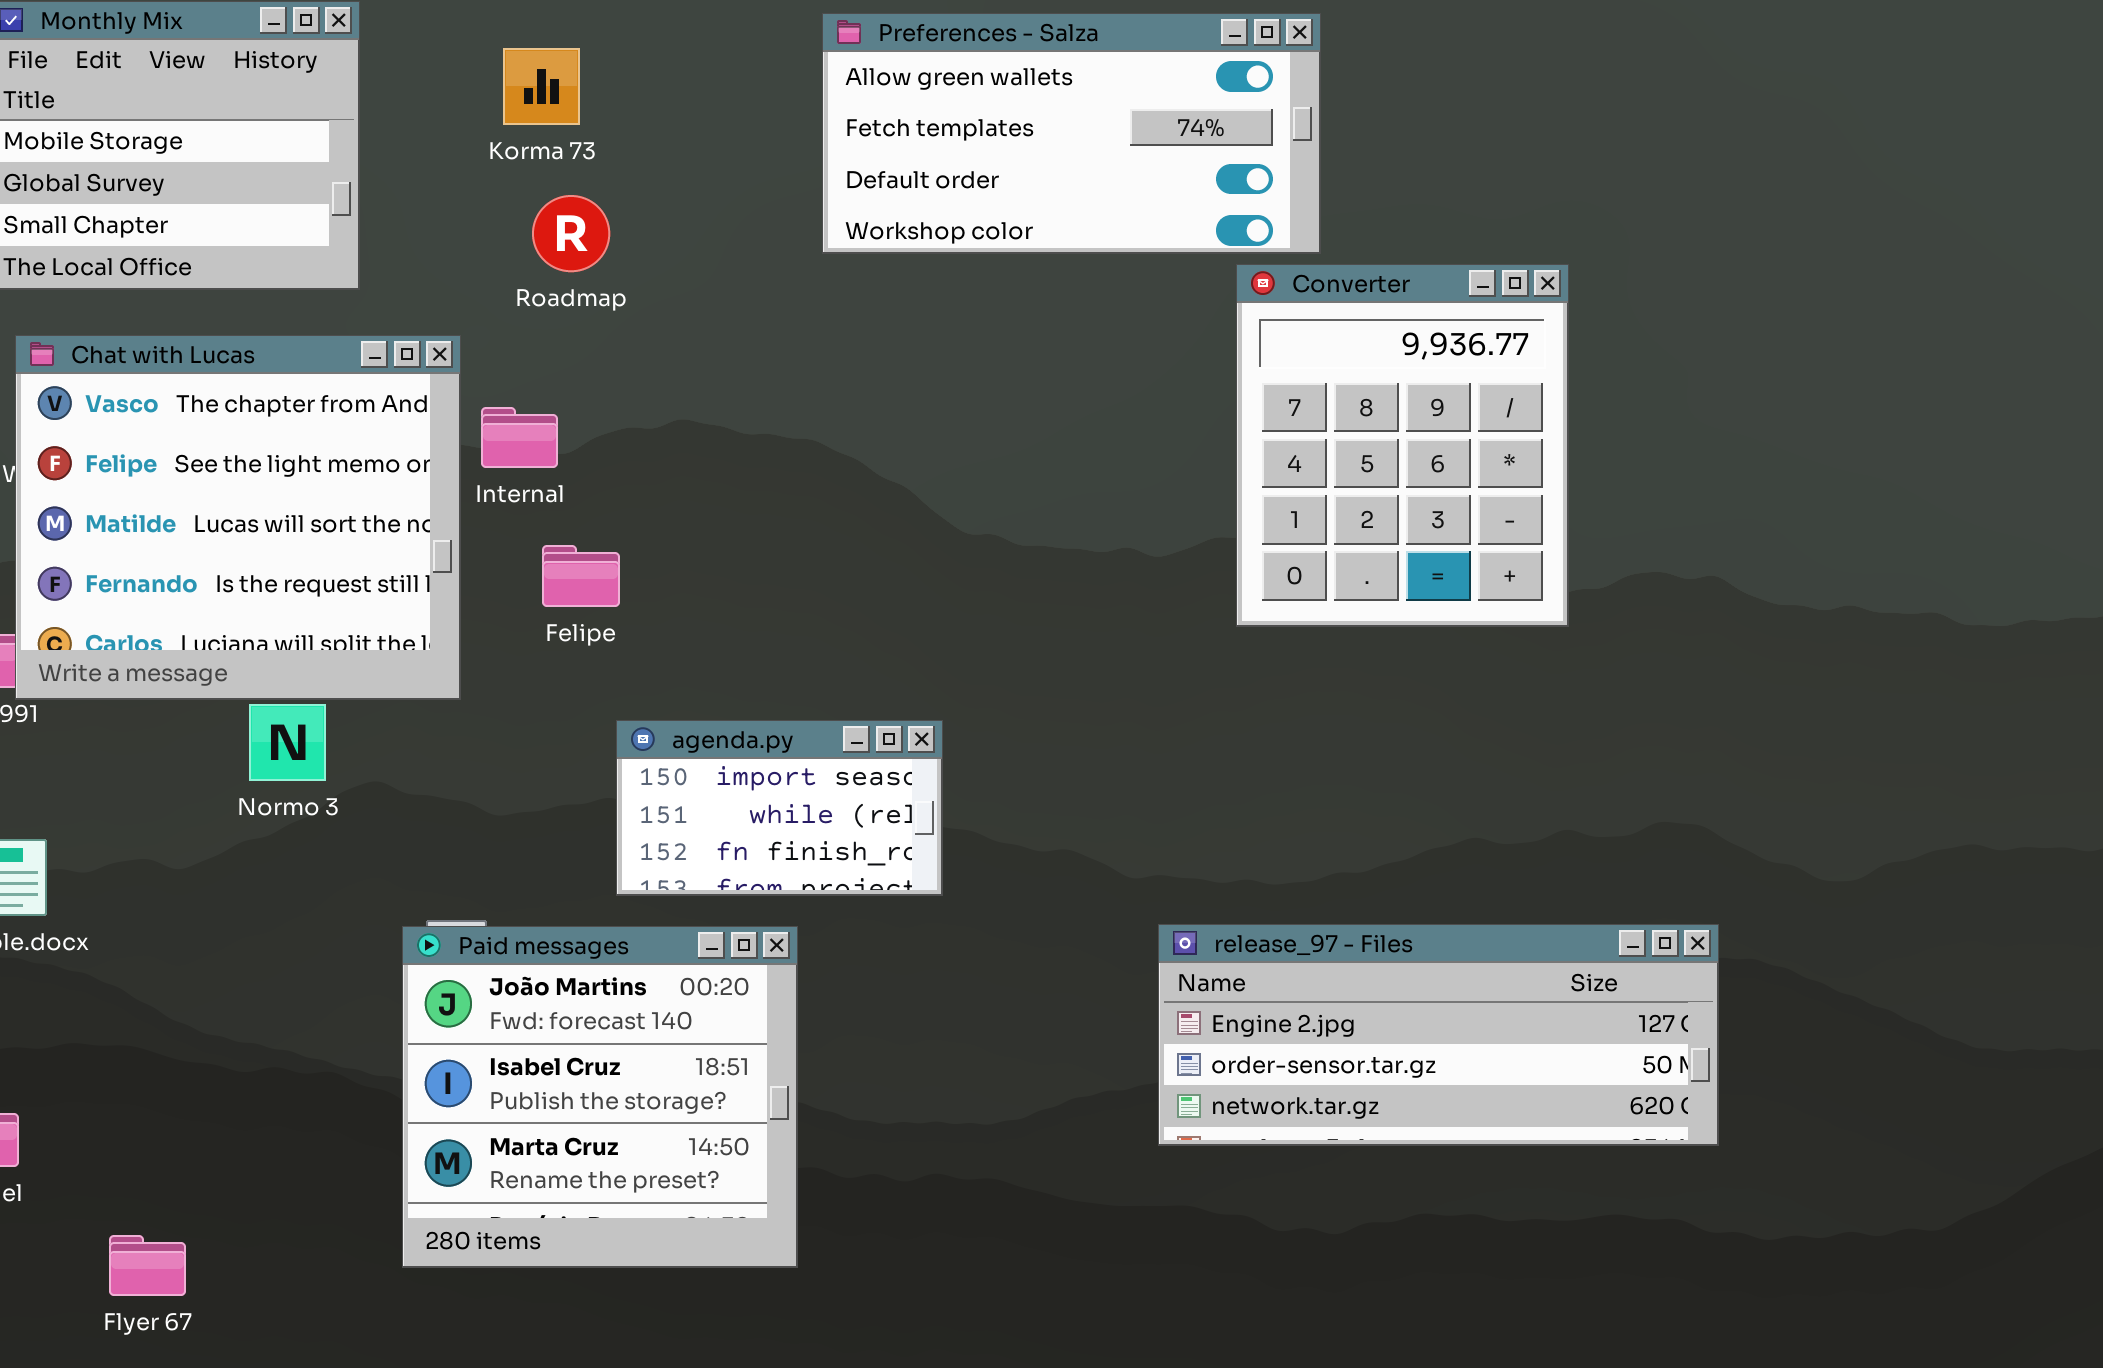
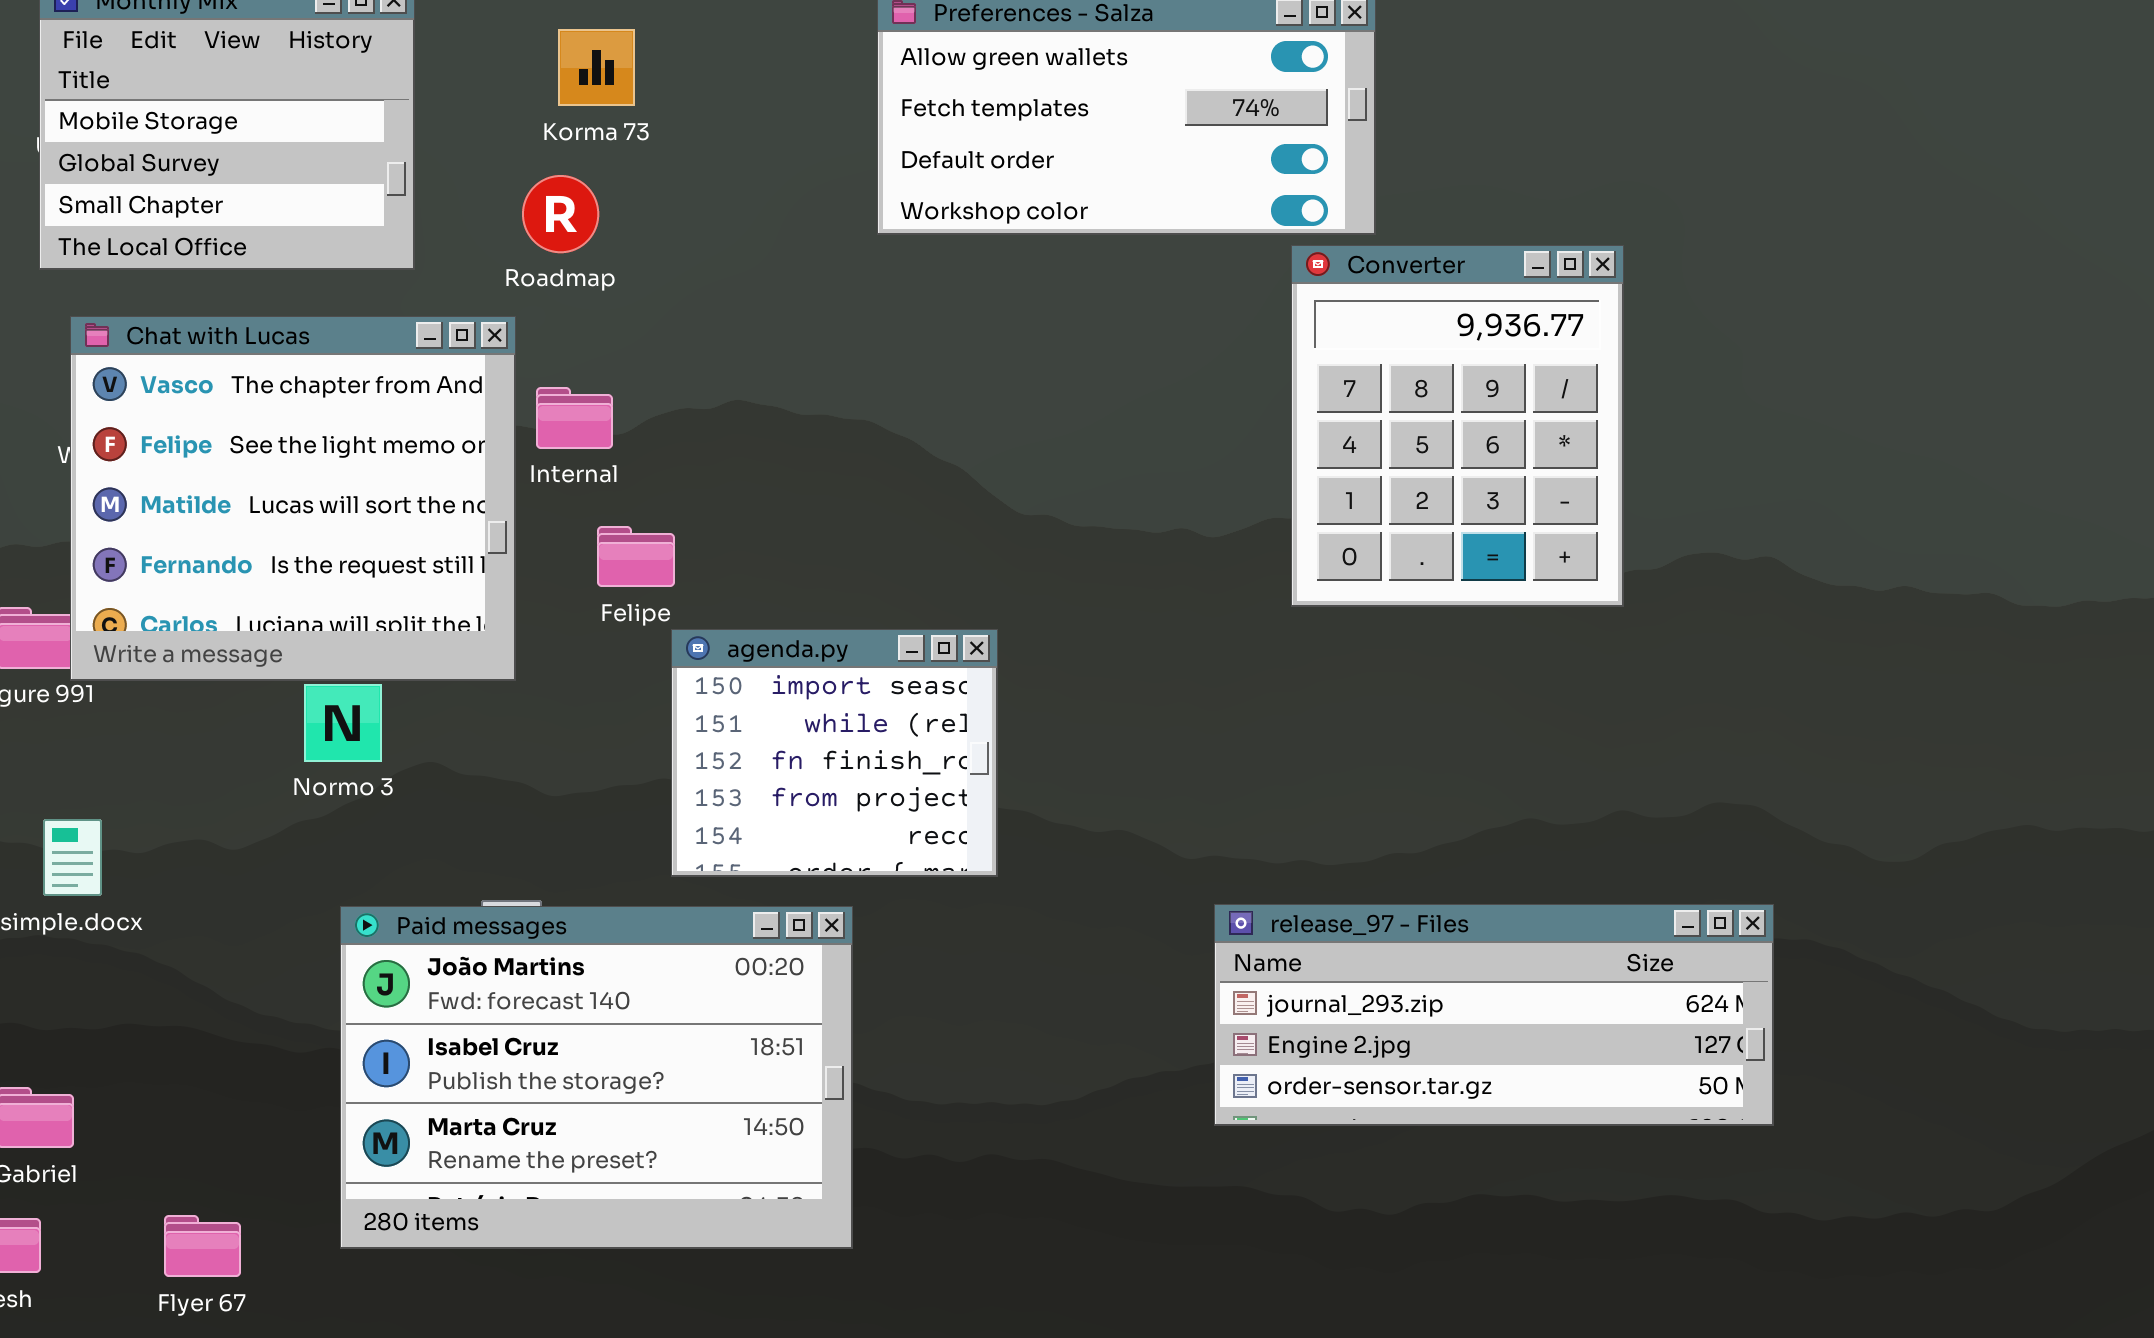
Roadmap: [532,195,610,272] -> [522,175,599,253], moved
agenda.py: [616,720,943,896] -> [671,629,998,877], resized
release_97 - Files: [1158,924,1719,1146] -> [1214,904,1774,1126], scrolled up 1 row
Paid messages: [402,926,798,1268] -> [340,906,853,1249], resized

